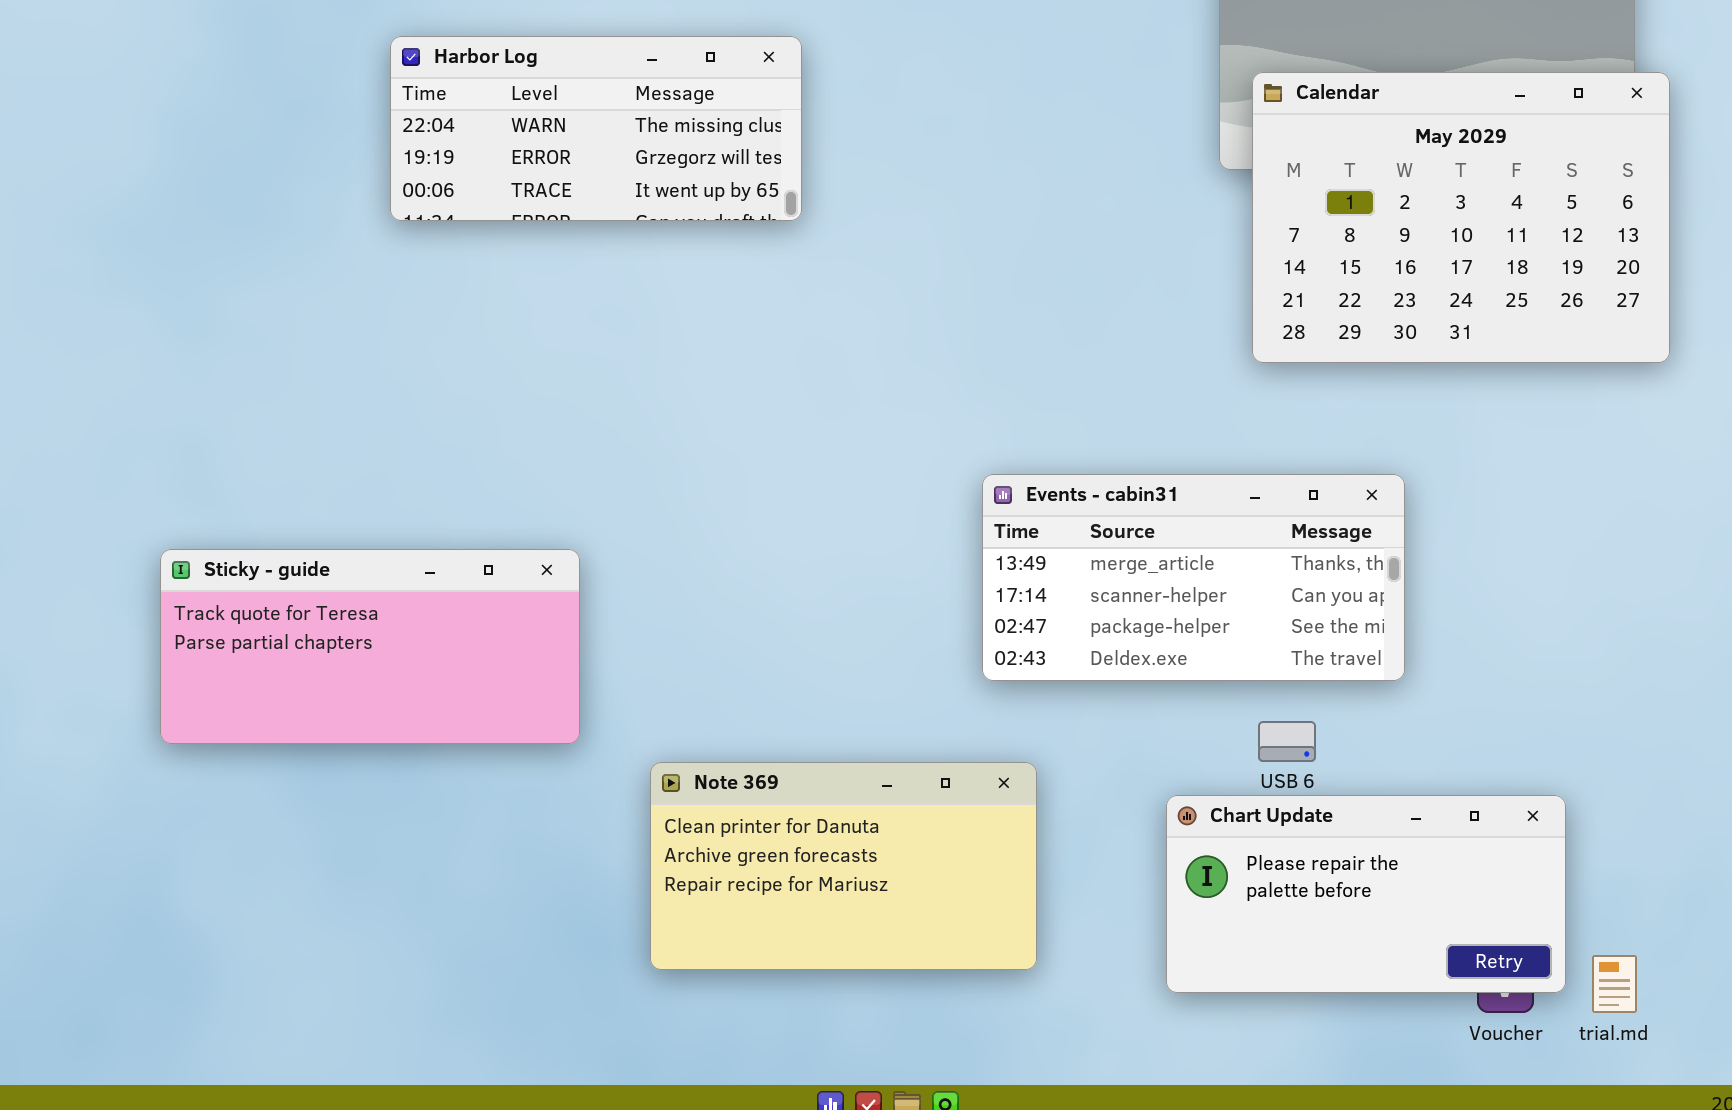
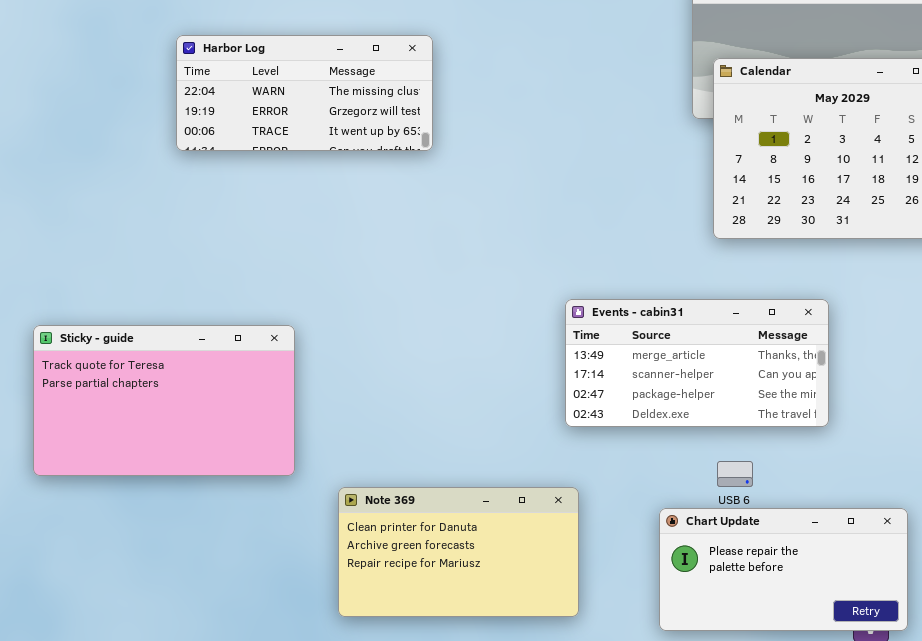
Events - cabin31: [982,474,1405,681] -> [565,299,829,427], moved
Sticky - guide: [160,549,580,744] -> [33,325,295,476], resized

